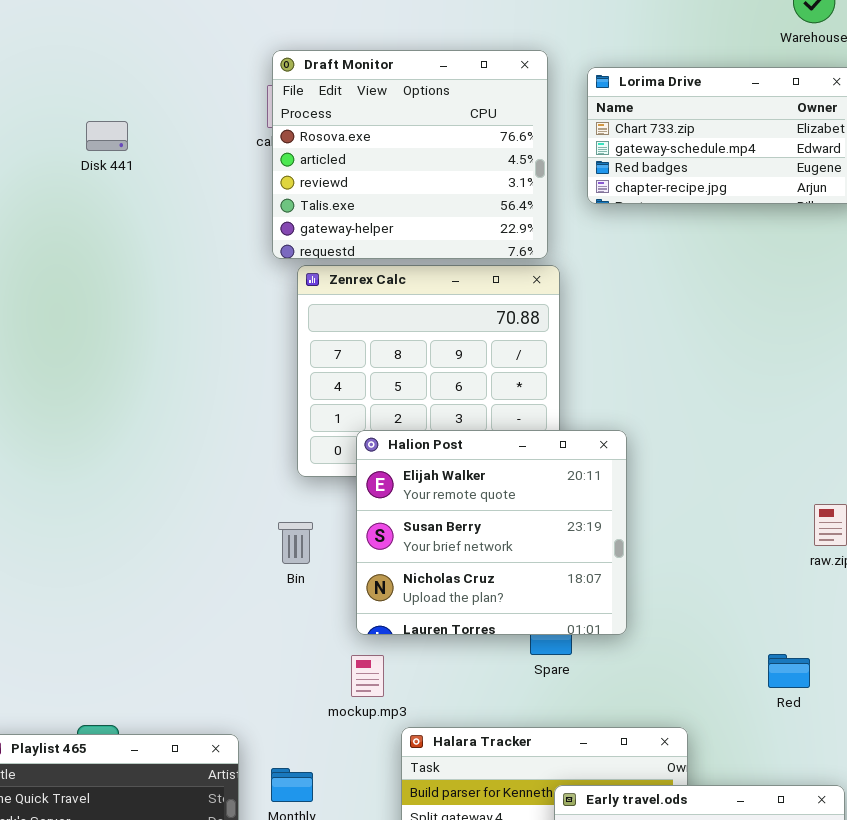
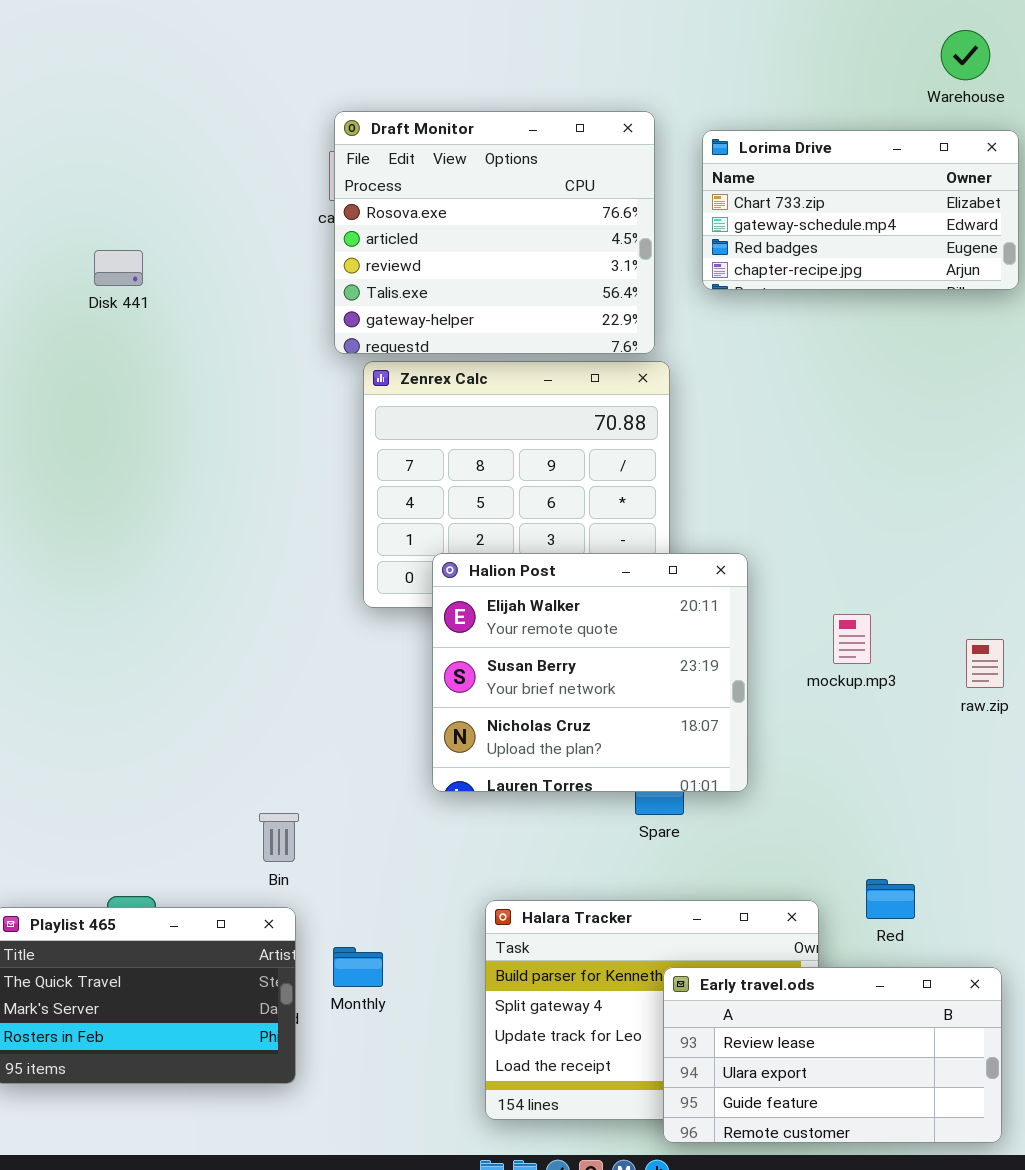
Disk 441: [86,121,128,151] -> [94,250,143,286], moved
Bin: [278,522,313,564] -> [259,813,299,862], moved
Red: [768,654,810,688] -> [866,879,915,919], moved
mockup.mp3: [351,655,384,697] -> [833,614,871,664], moved

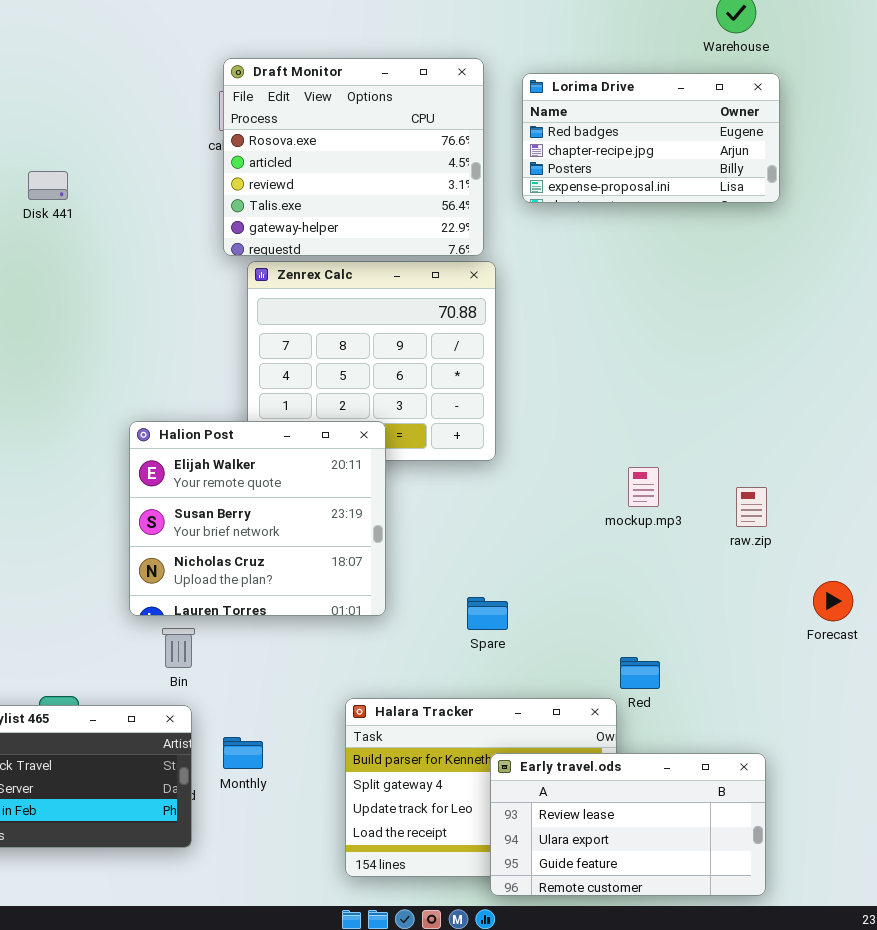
Lorima Drive: [702,130,1019,290] -> [522,73,780,203], scrolled down 2 rows
Halion Post: [432,553,748,792] -> [129,421,386,616], moved
Red: [866,879,915,919] -> [620,657,660,689], moved

